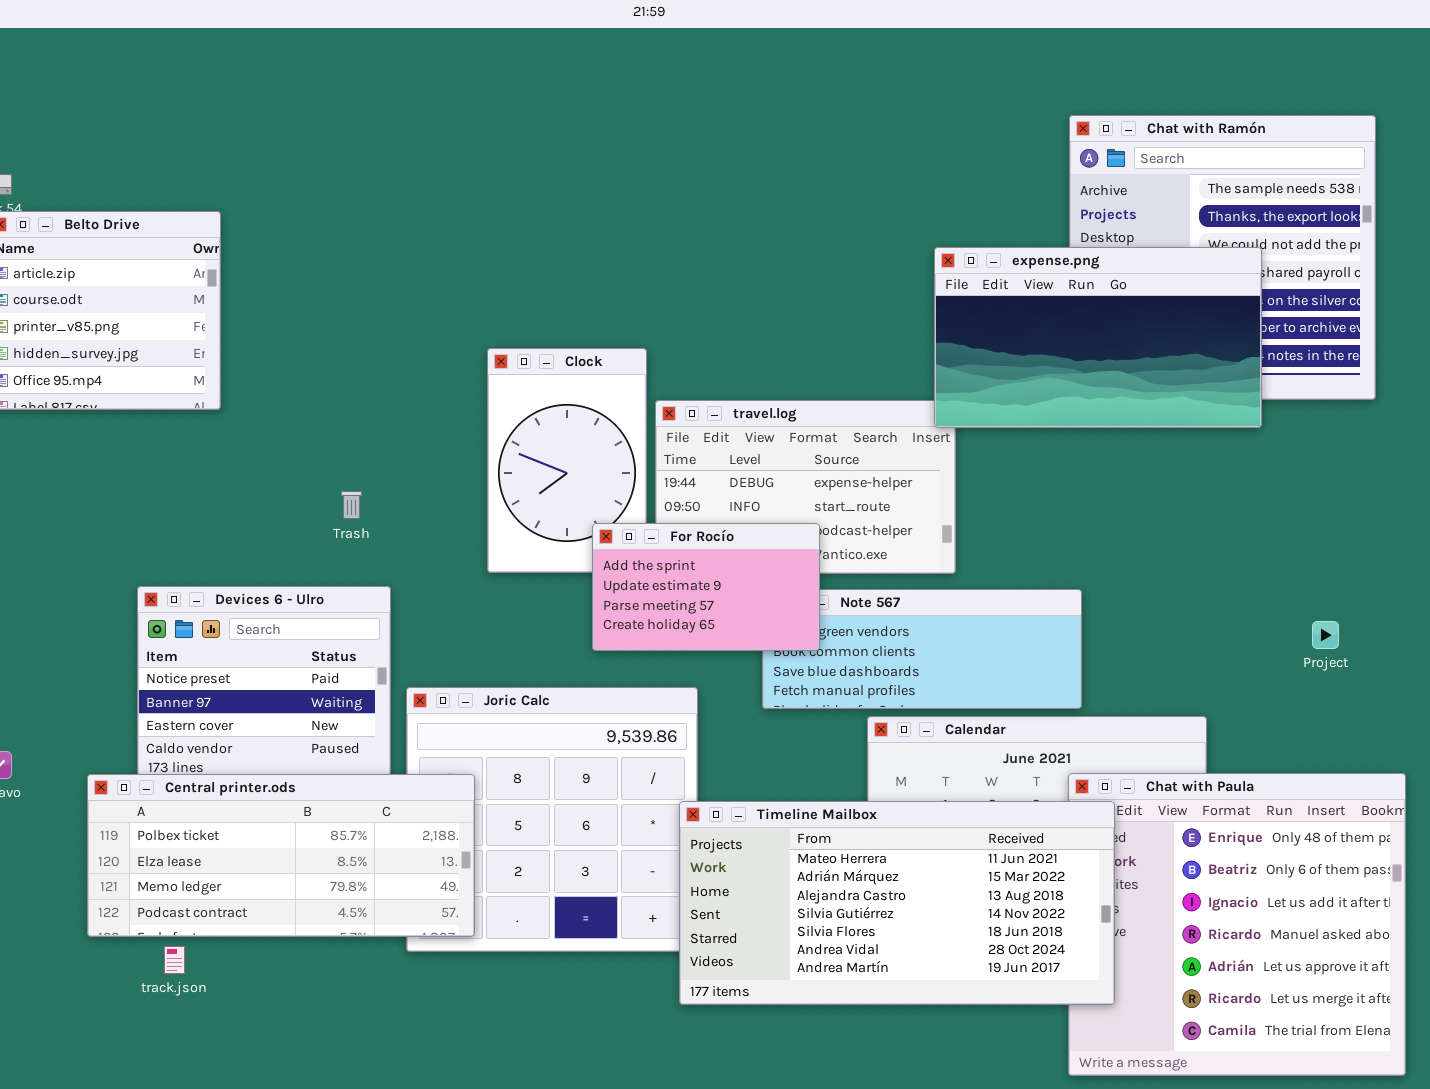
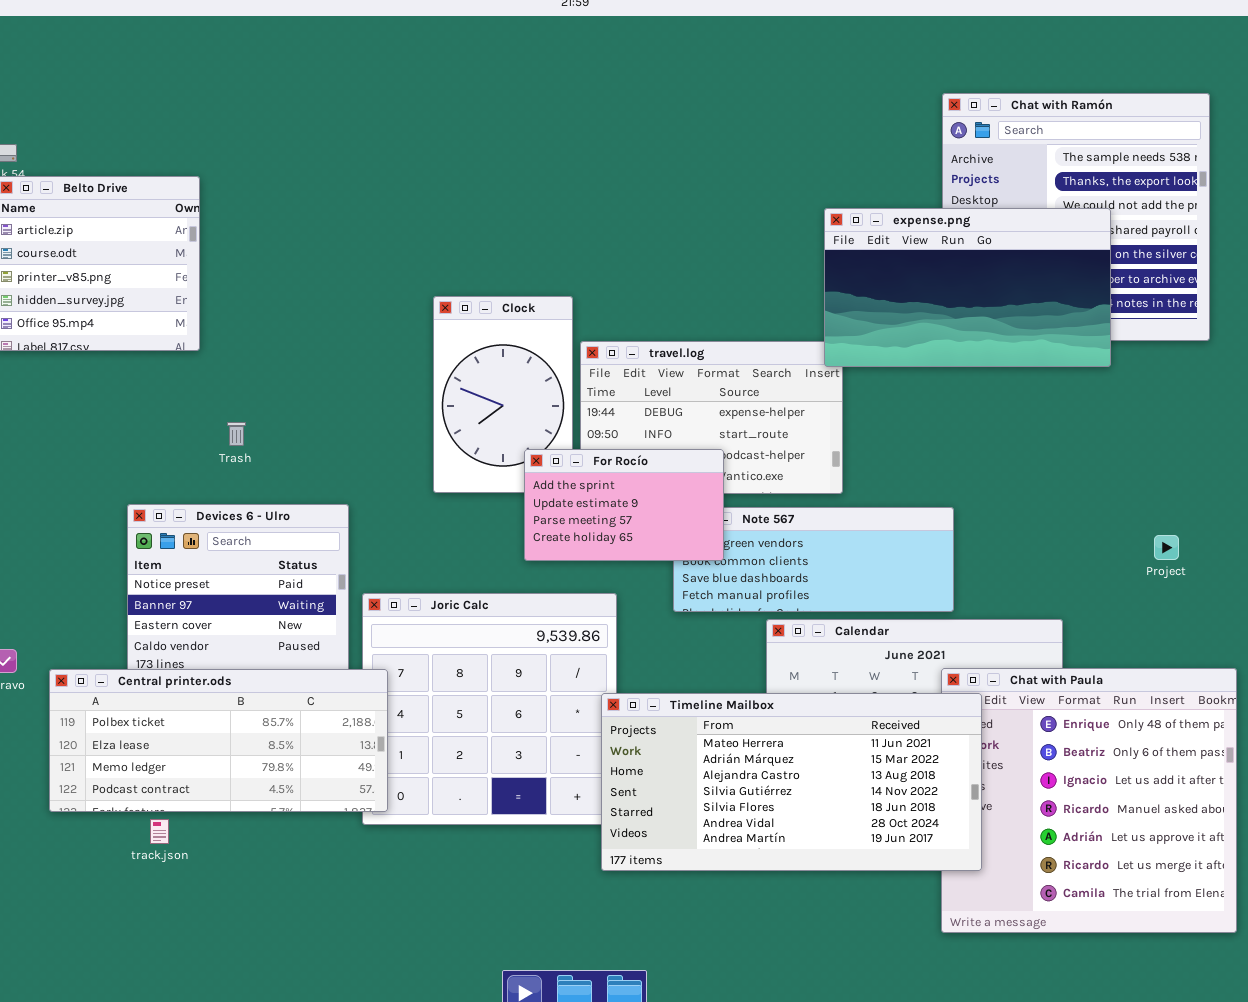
Trash: [341,491,362,519] -> [227,422,246,446], moved
Central printer.ods: [87,774,475,937] -> [49,669,388,812], moved

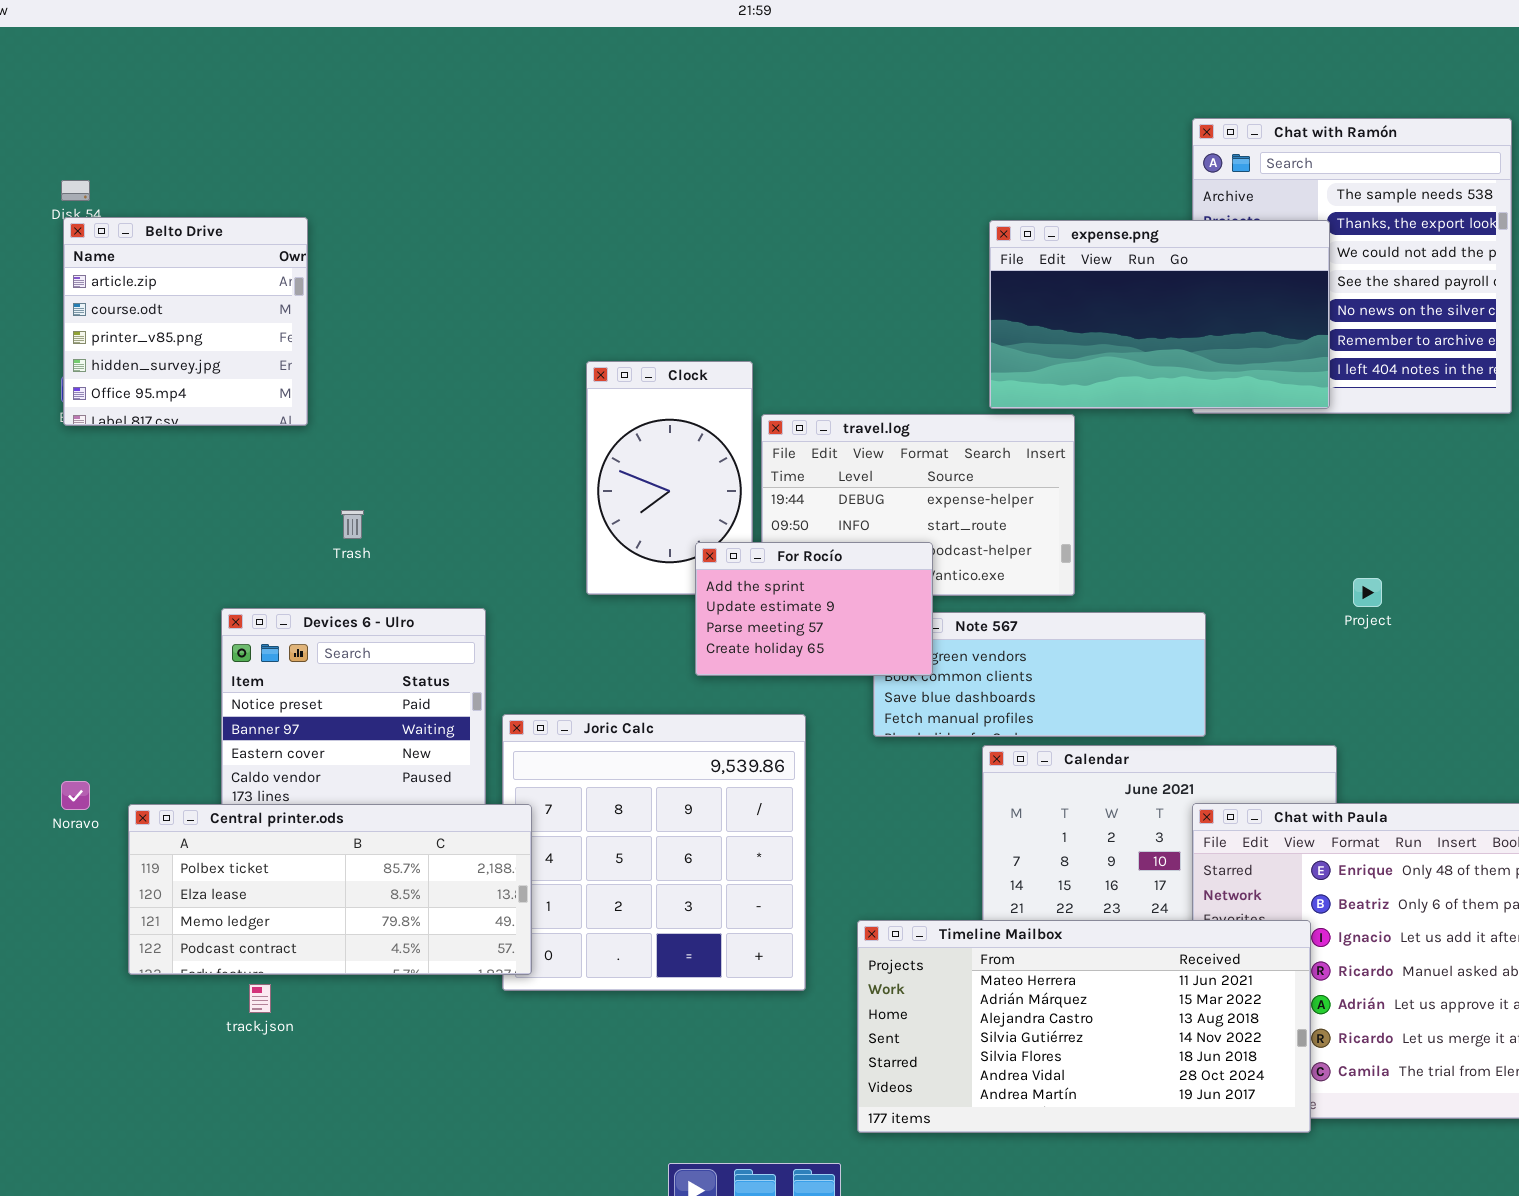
expense.png: [824,208,1111,367] -> [989,220,1330,409], moved
Project: [1154,535,1179,560] -> [1353,578,1382,607], moved
Timeline Mailbox: [601,693,982,871] -> [857,920,1311,1133], moved

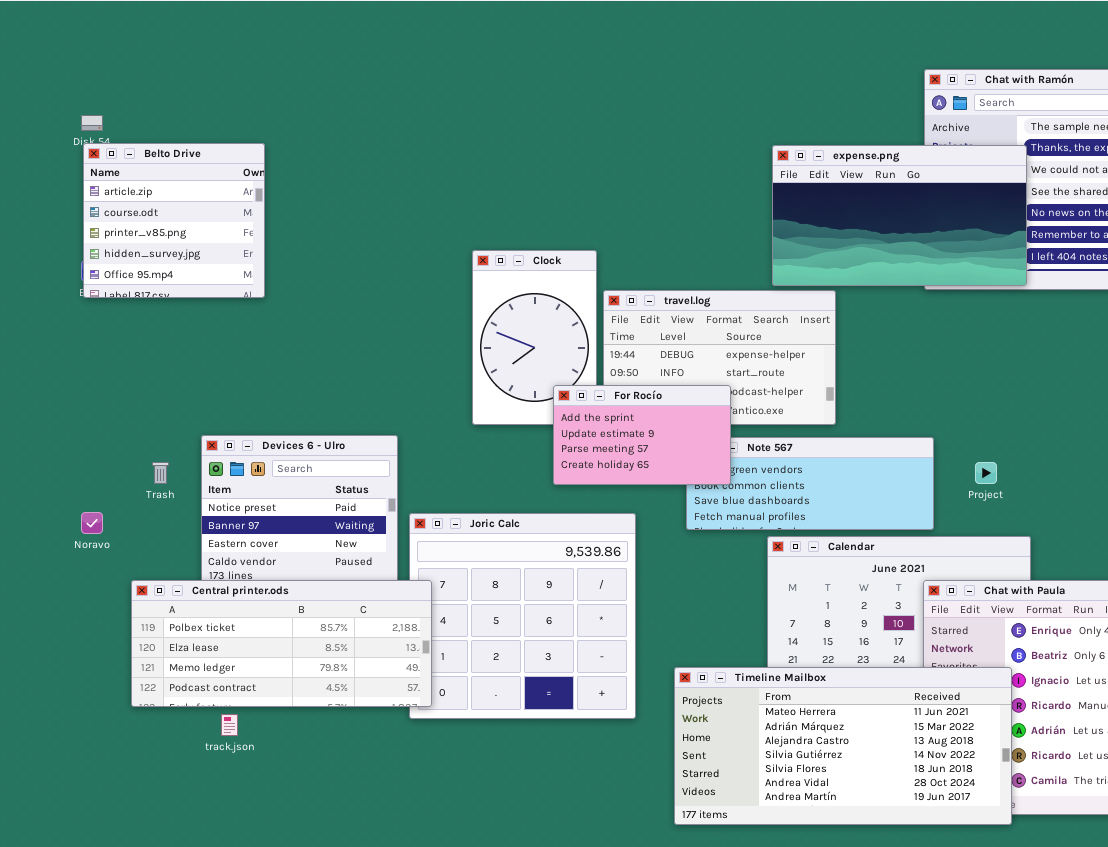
Trash: [341,510,364,539] -> [152,462,169,484], moved
Project: [1353,578,1382,607] -> [975,462,997,484], moved
Noravo: [61,781,90,810] -> [81,512,103,534], moved

